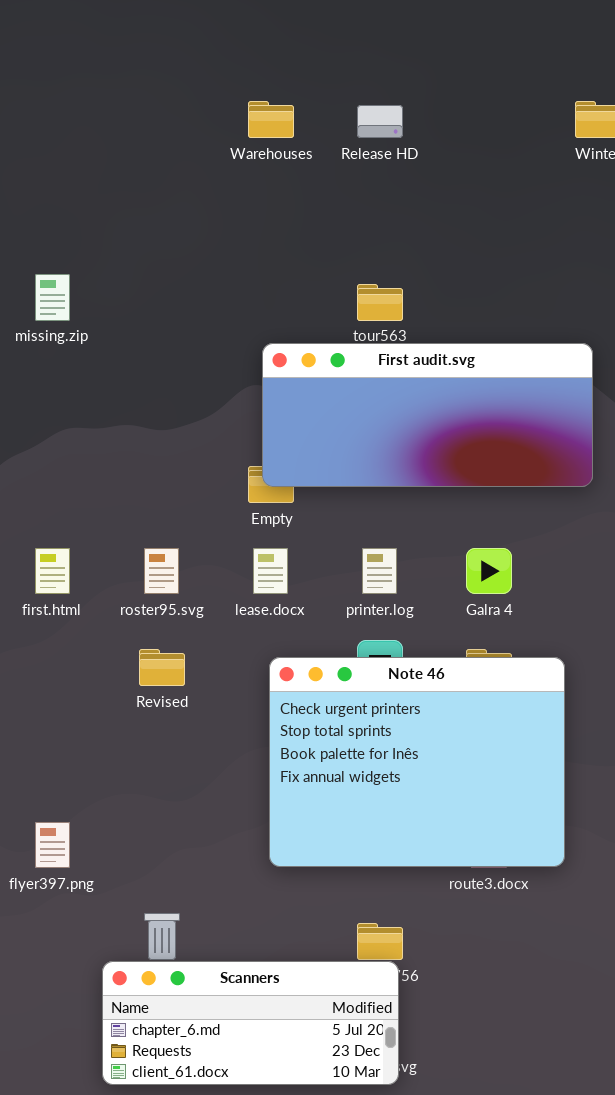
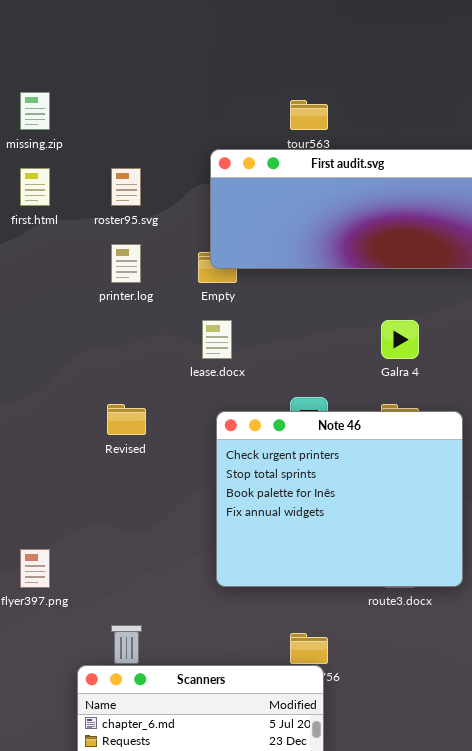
first.html: [35,548,70,594] -> [20,168,50,206], moved
roster95.svg: [144,548,179,594] -> [111,168,141,206], moved
printer.log: [362,548,397,594] -> [111,244,141,283], moved

